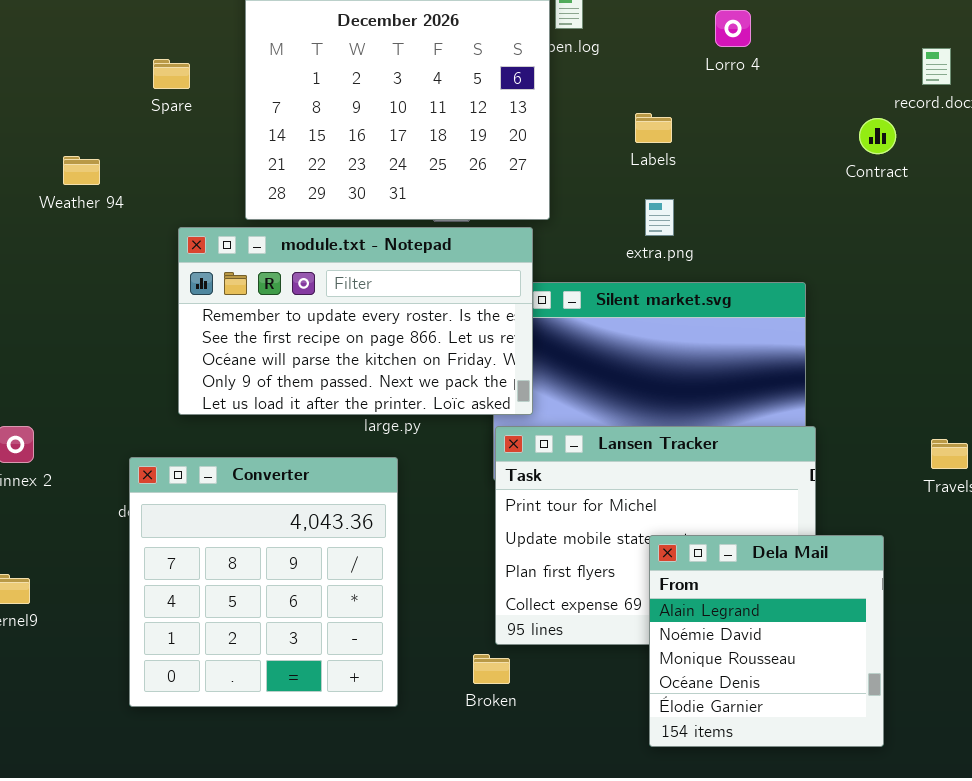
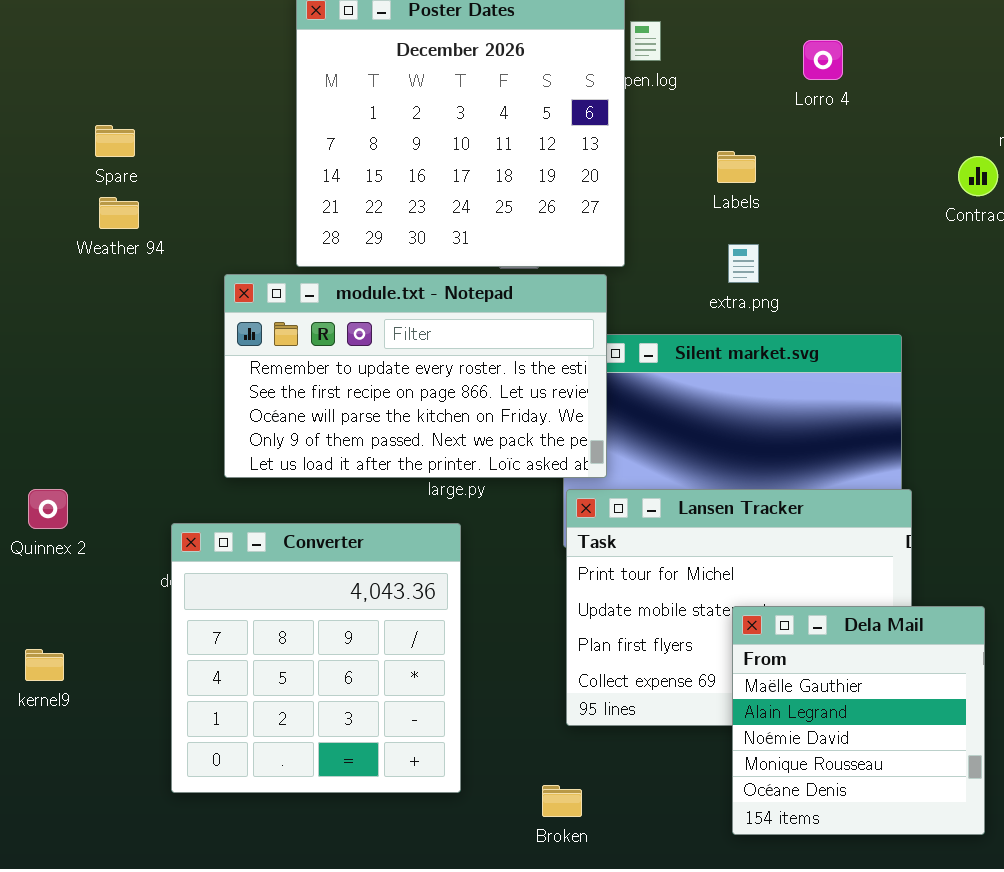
Spare: [153,59,190,89] -> [95,125,135,157], moved
Dela Mail: [649,535,884,747] -> [732,606,985,835], scrolled up 1 row
Broken: [473,654,510,684] -> [542,785,582,817], moved

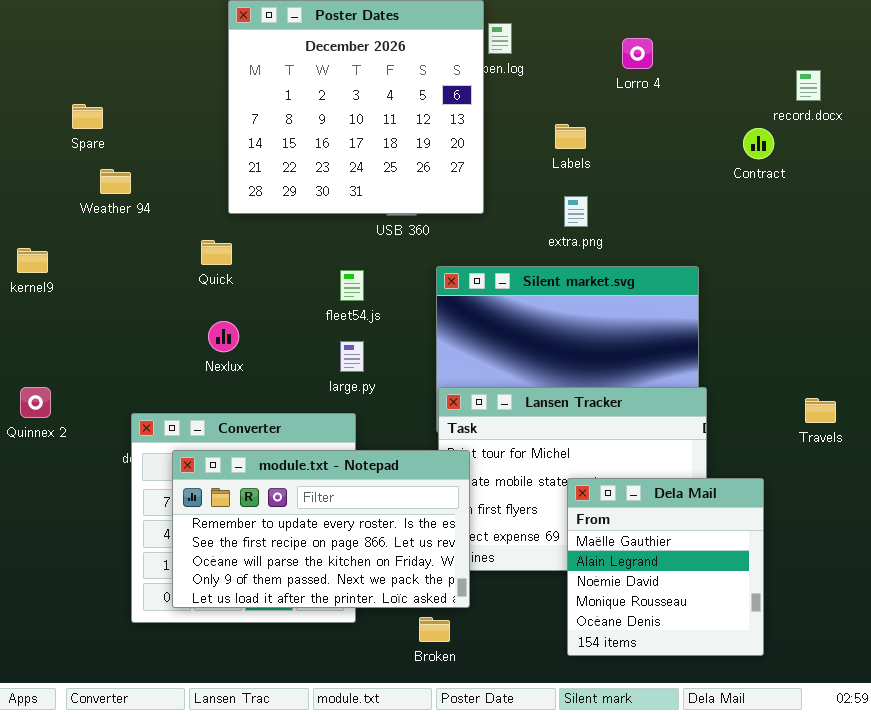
Weather 94: [99,197,139,229] -> [100,169,131,194], moved
module.txt - Notepad: [224,274,607,478] -> [172,450,470,608], moved
kernel9: [25,649,64,681] -> [17,248,48,273], moved

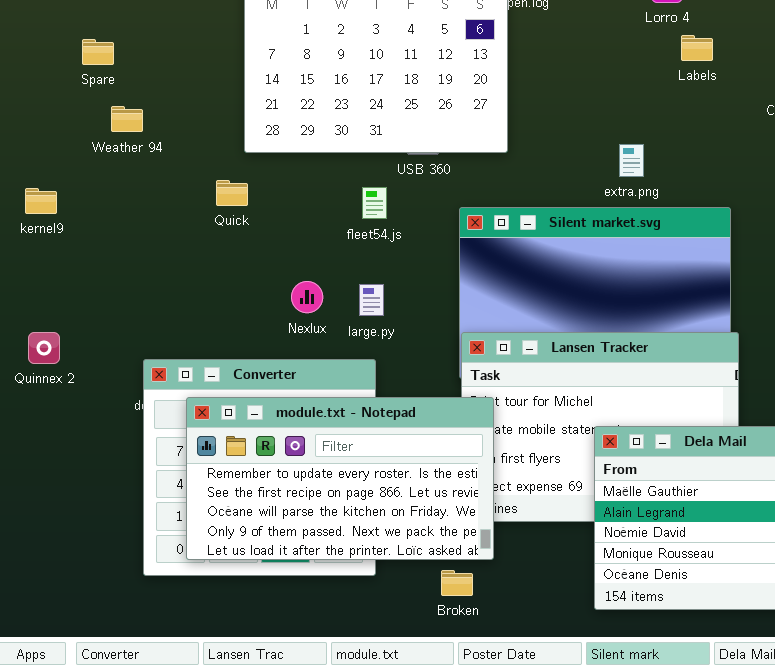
Labels: [555,124,586,149] -> [681,35,713,61], moved
extra.png: [564,196,588,227] -> [619,144,644,177], moved
fleet54.js: [340,270,364,301] -> [362,187,387,219], moved
Nexlux: [208,321,239,352] -> [291,281,323,313], moved

